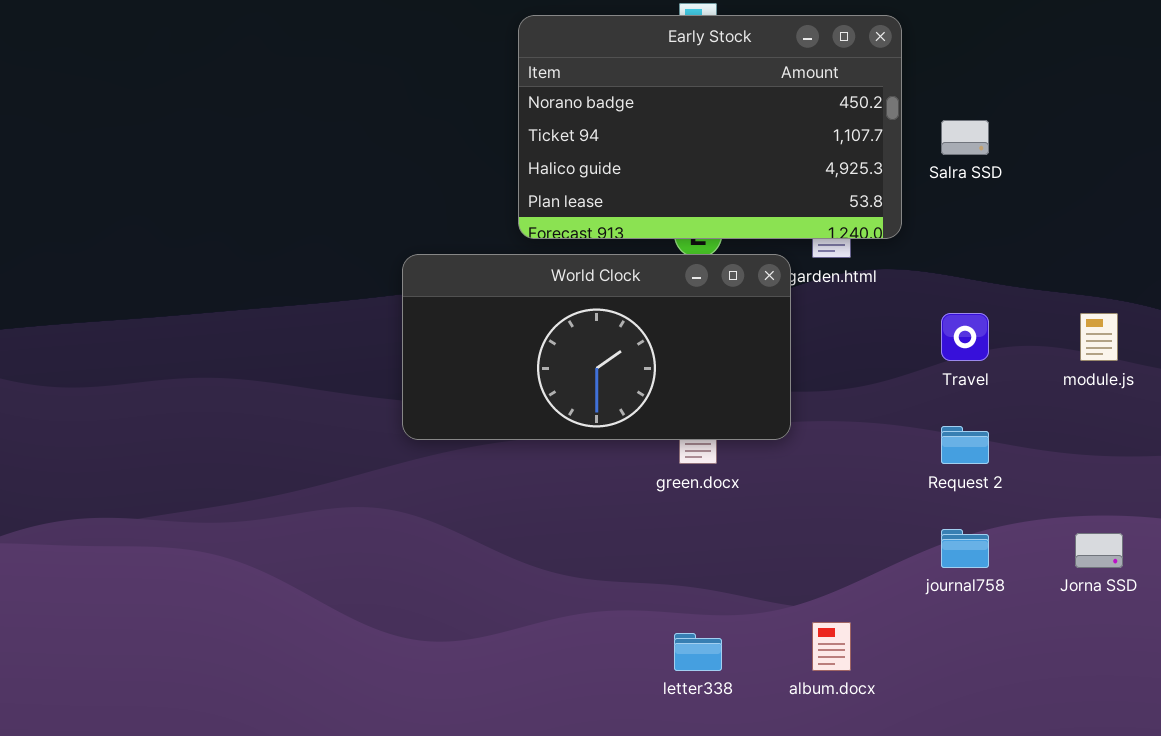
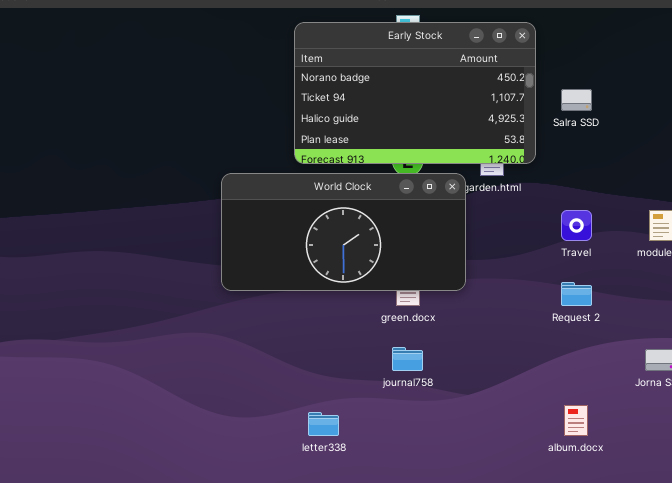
journal758: [941,529,989,568] -> [392,347,423,371], moved
album.docx: [812,622,851,671] -> [564,405,588,436], moved
letter338: [674,633,722,671] -> [308,412,339,436], moved

